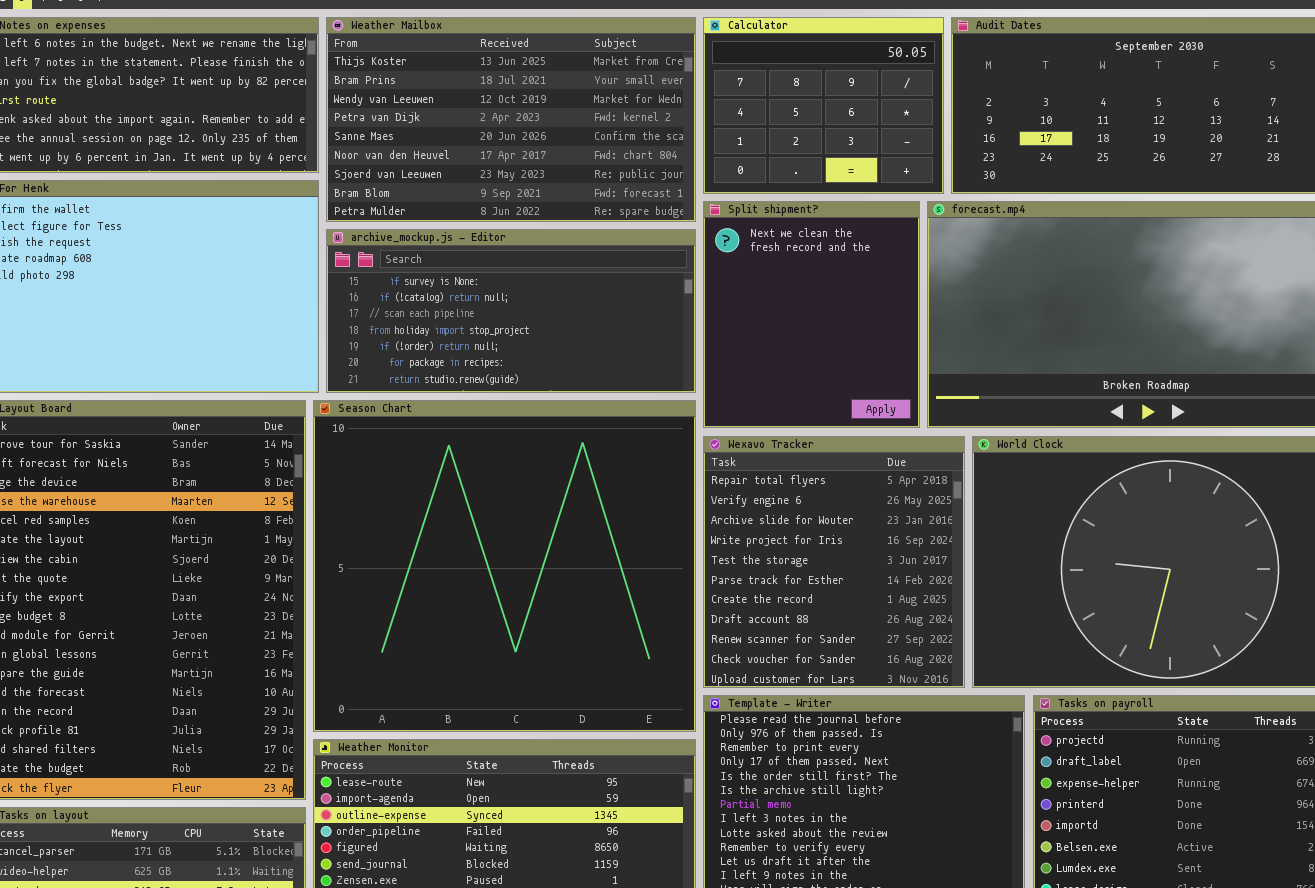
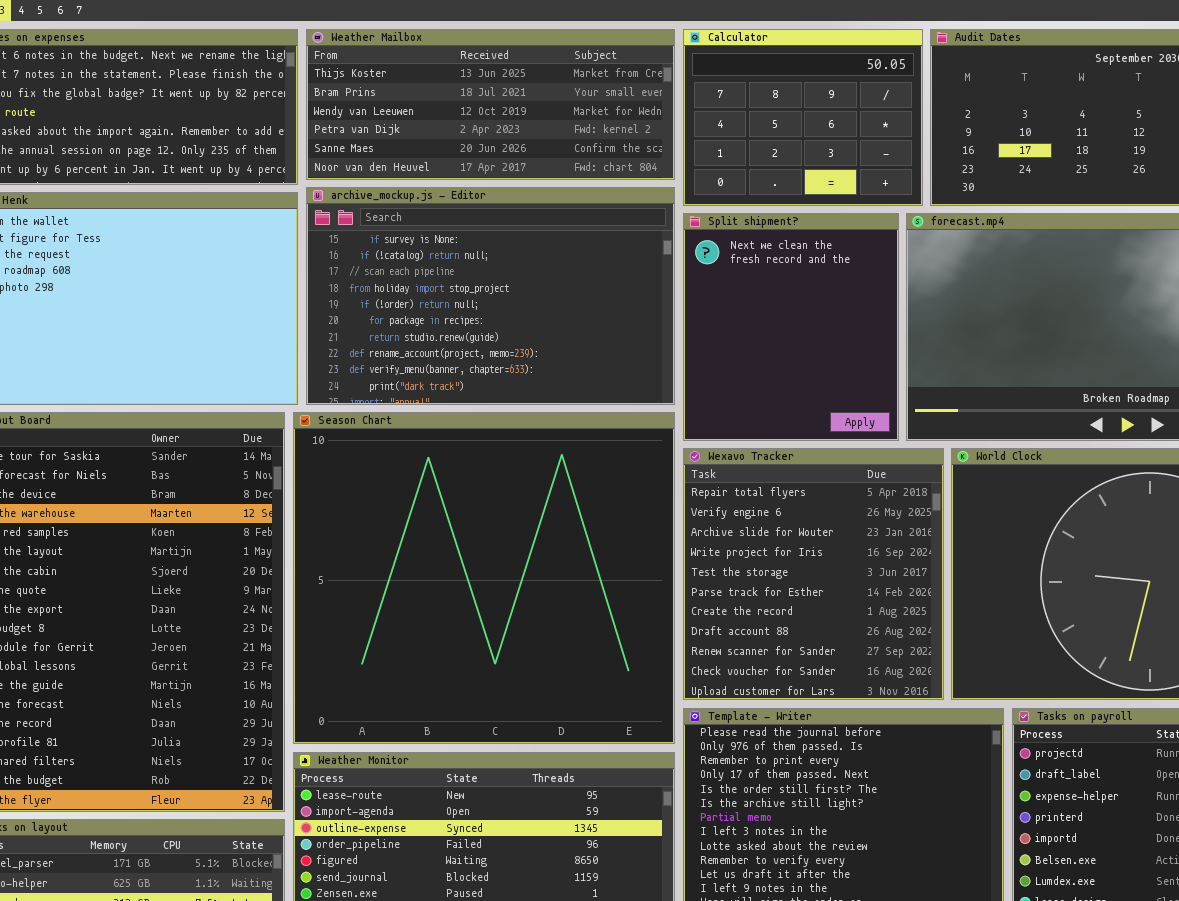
Weather Mailbox: [326,17,696,222] -> [306,29,675,180], resized
archive_mockup.js - Editor: [326,229,696,393] -> [306,187,675,405], resized

